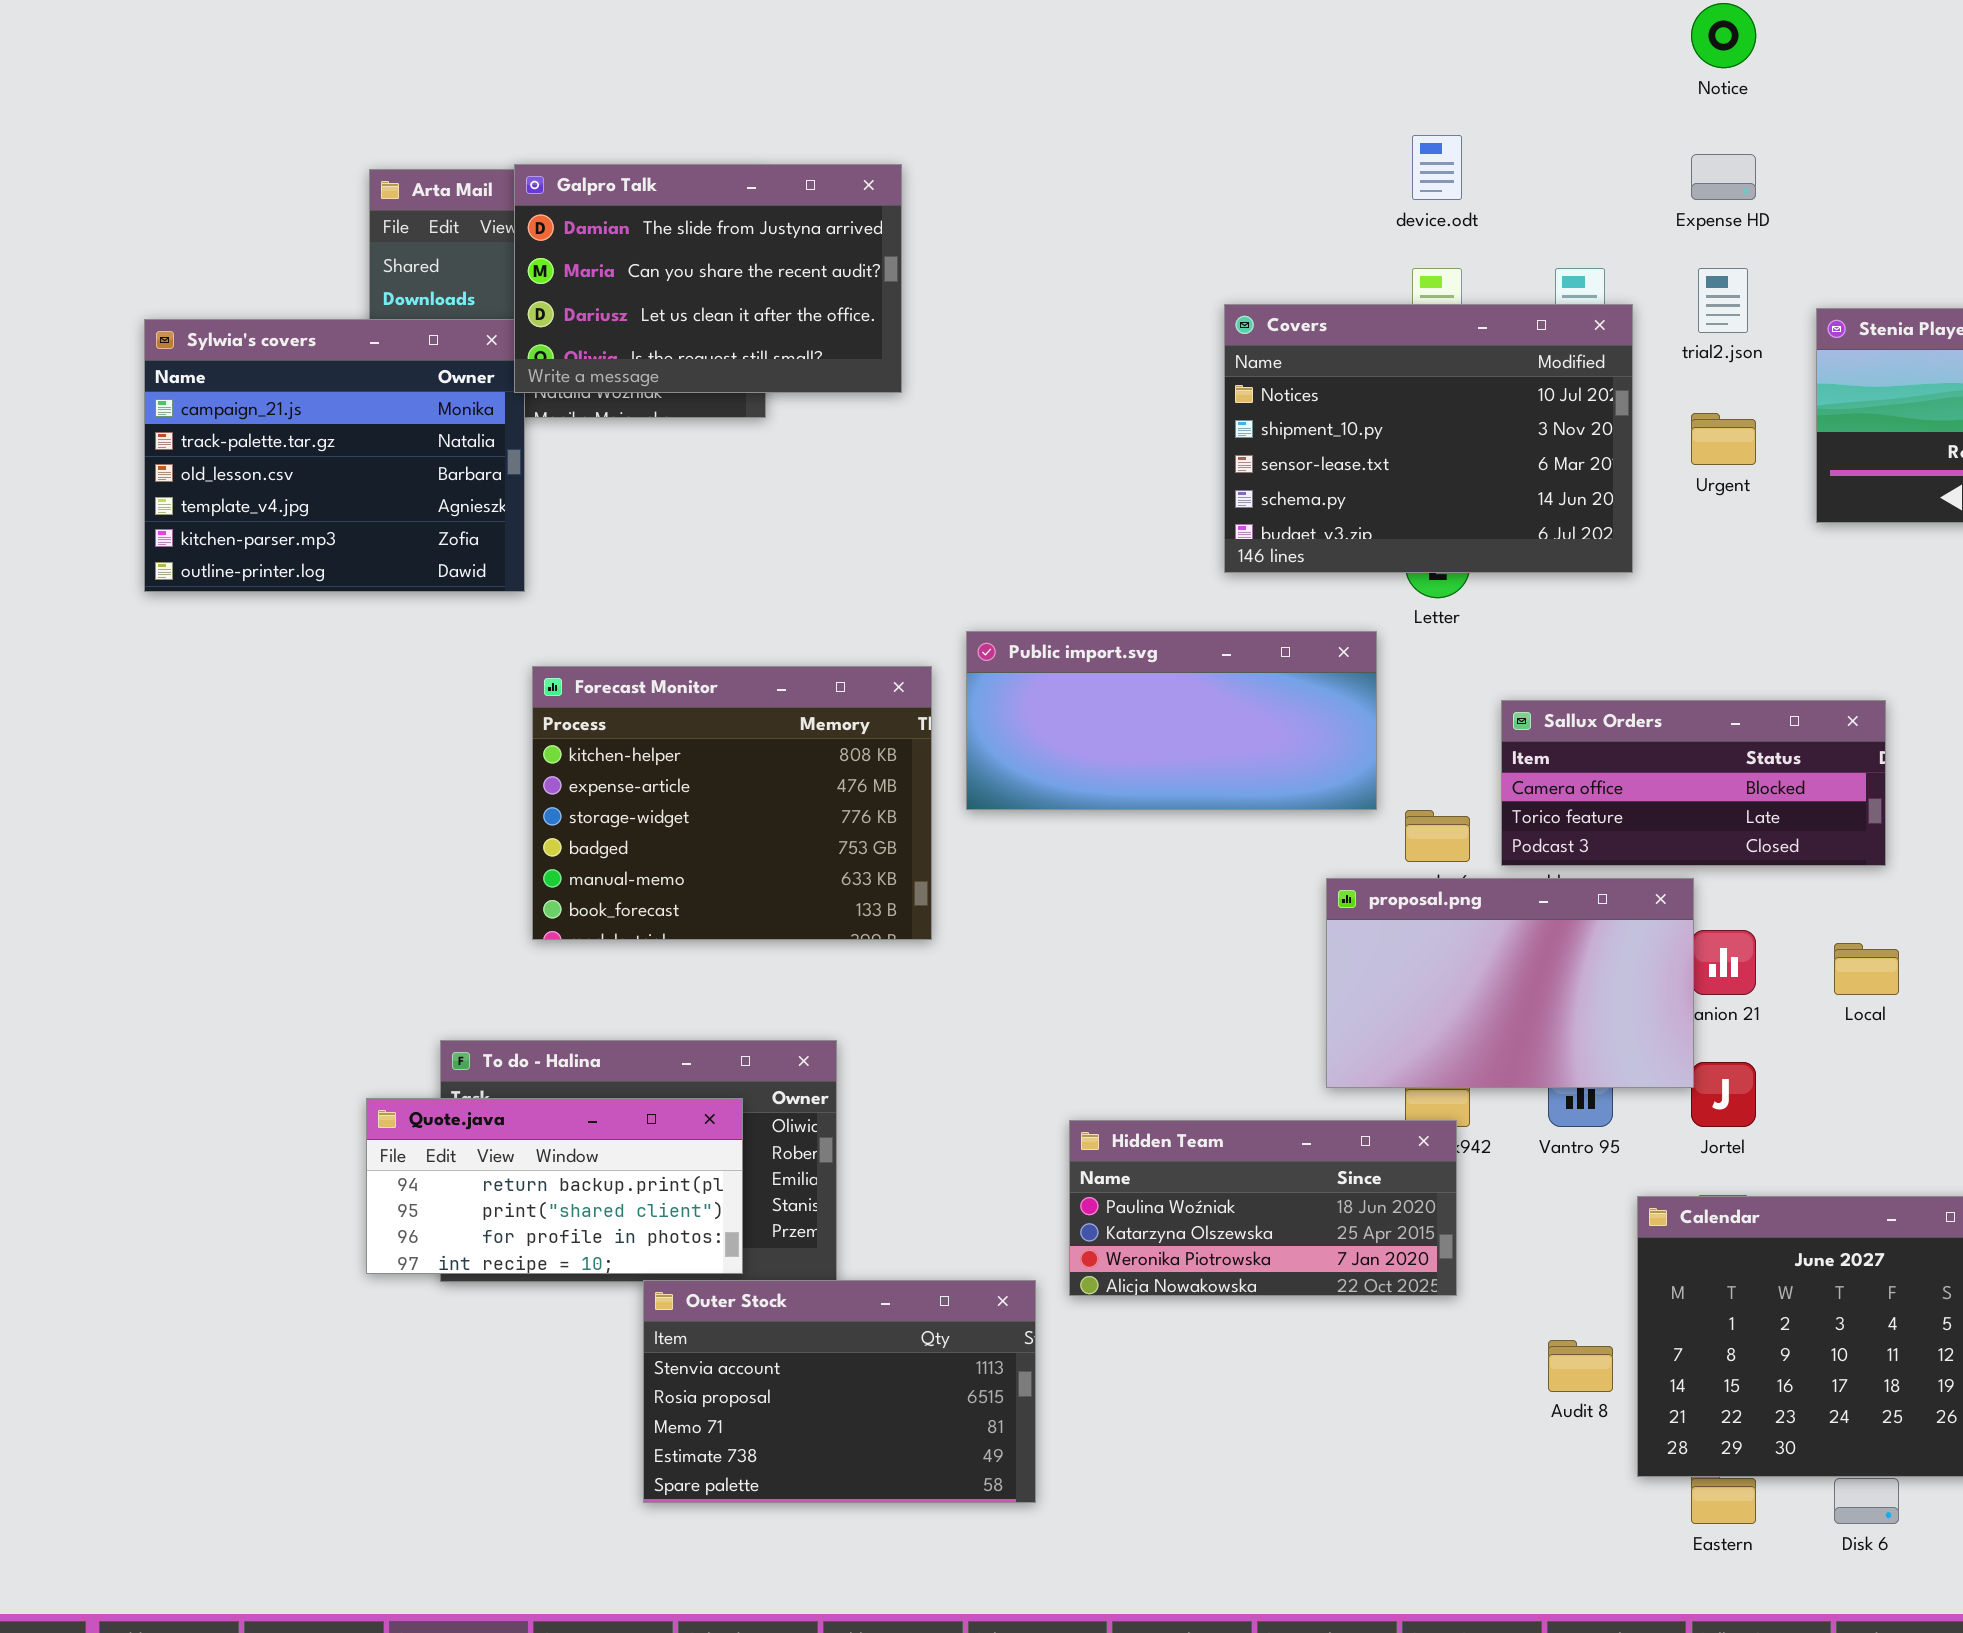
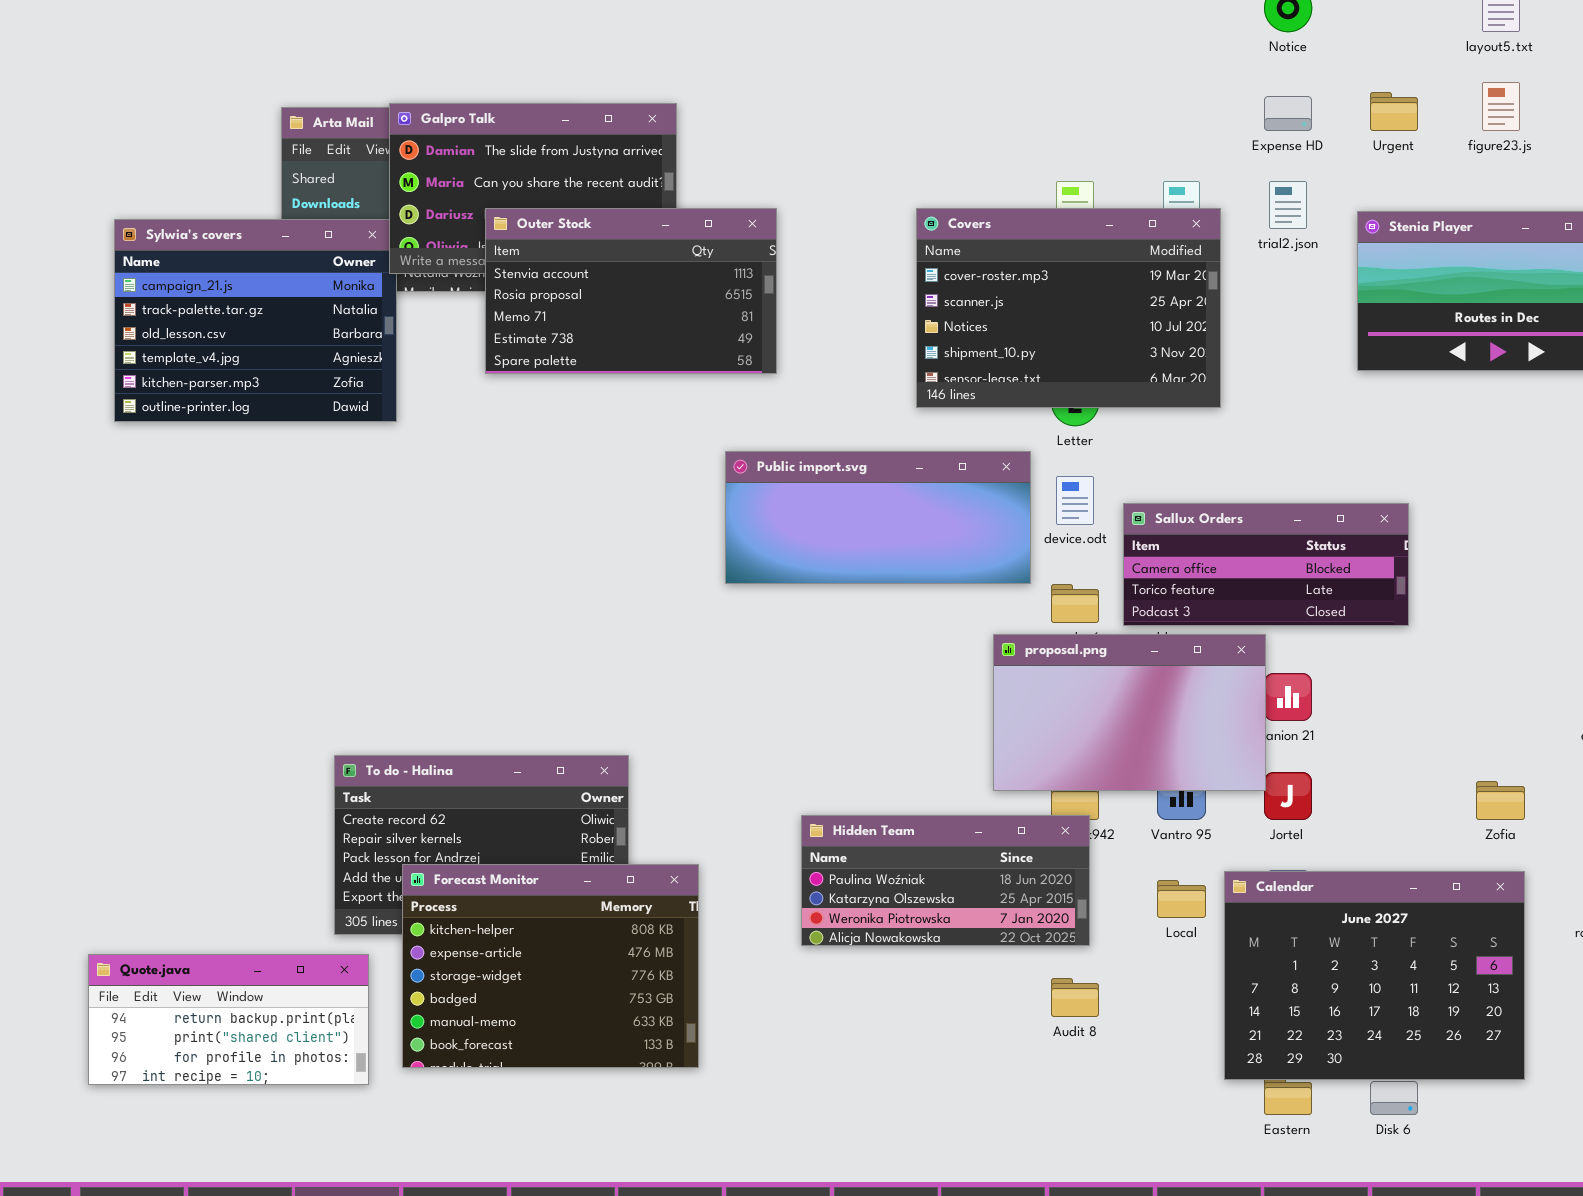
device.odt: [1412,135,1462,200] -> [1056,476,1094,525], moved
Covers: [1224,304,1633,573] -> [916,208,1221,408], scrolled up 2 rows
Urgent: [1691,413,1756,465] -> [1370,92,1418,131], moved
Forecast Monitor: [532,666,932,940] -> [402,864,699,1068], moved
Local: [1834,943,1899,995] -> [1157,880,1206,918], moved
Quote.java: [366,1098,743,1274] -> [88,954,369,1085], moved
Outer Stock: [643,1280,1036,1503] -> [485,208,777,374], moved
Audit 8: [1548,1340,1613,1392] -> [1051,978,1099,1017], moved

